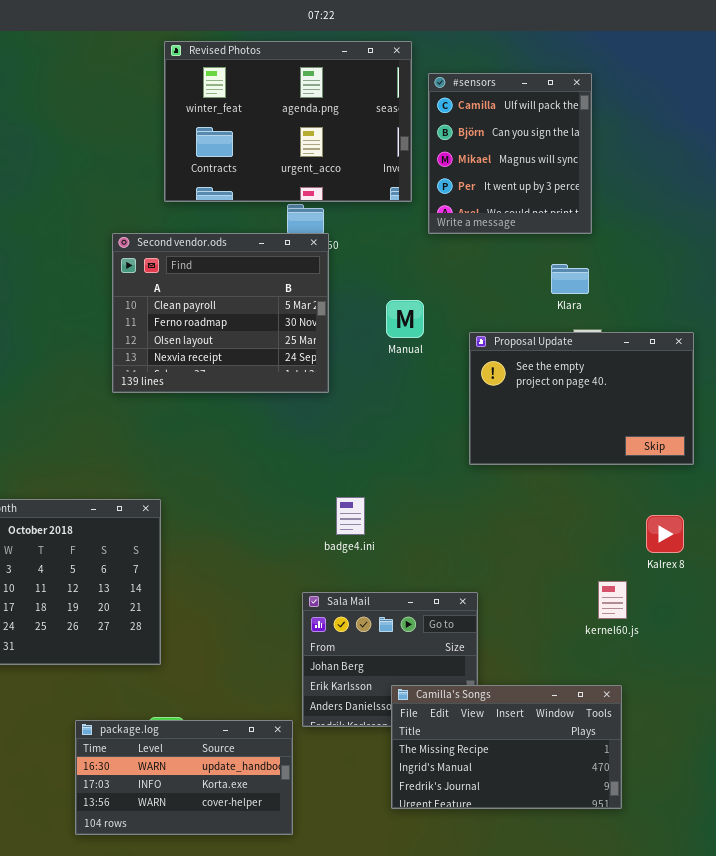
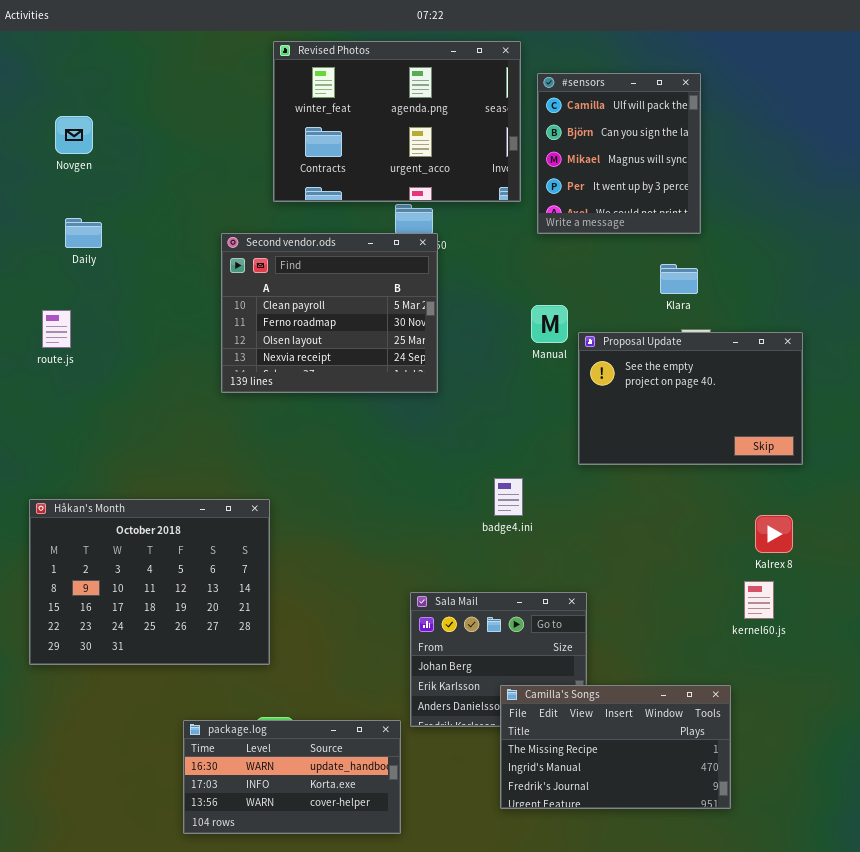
Manual: [386,300,424,338] -> [531,305,568,343], moved
badge4.ini: [336,497,365,535] -> [494,478,523,516], moved
kernel60.js: [598,581,627,619] -> [744,581,774,619], moved

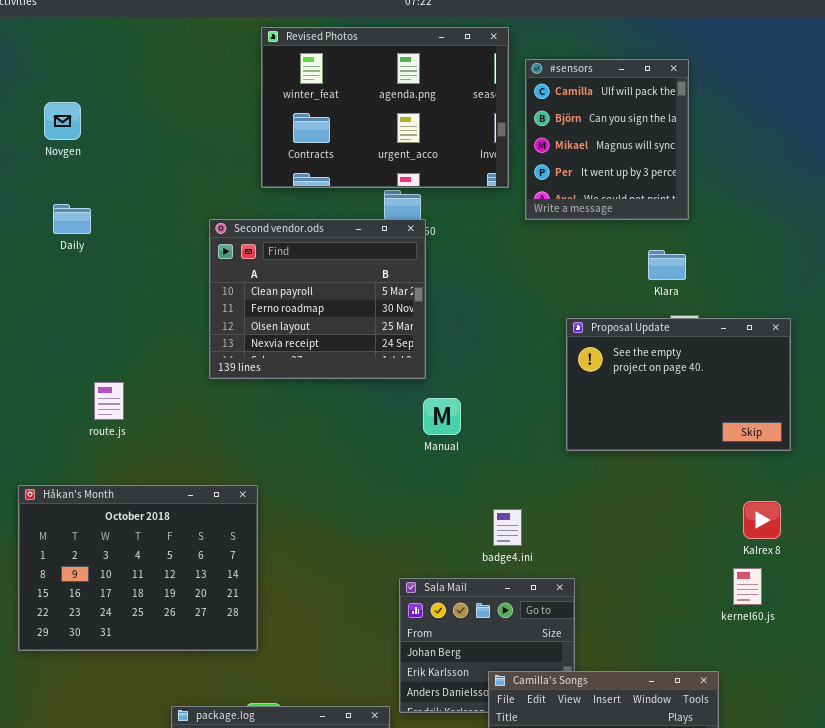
Manual: [531,305,568,343] -> [423,398,461,435], moved
route.js: [42,310,71,348] -> [94,382,124,420], moved
badge4.ini: [494,478,523,516] -> [493,509,522,546], moved

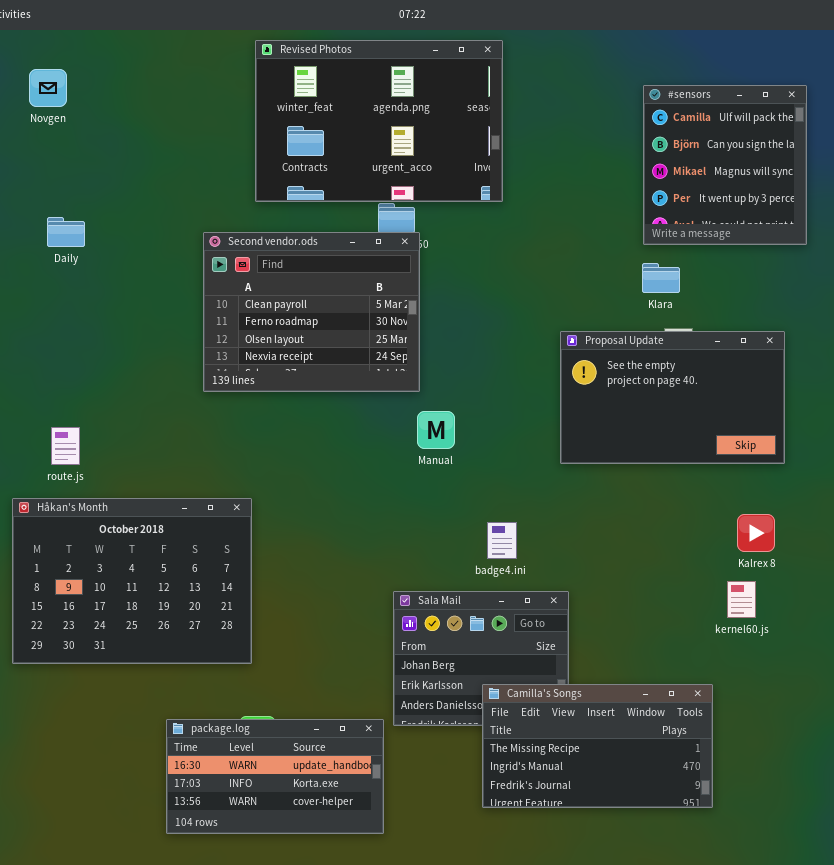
#sensors: [525,59,689,220] -> [643,85,807,245], moved
Novgen: [44,102,81,140] -> [29,69,67,107], moved
route.js: [94,382,124,420] -> [51,427,80,465], moved

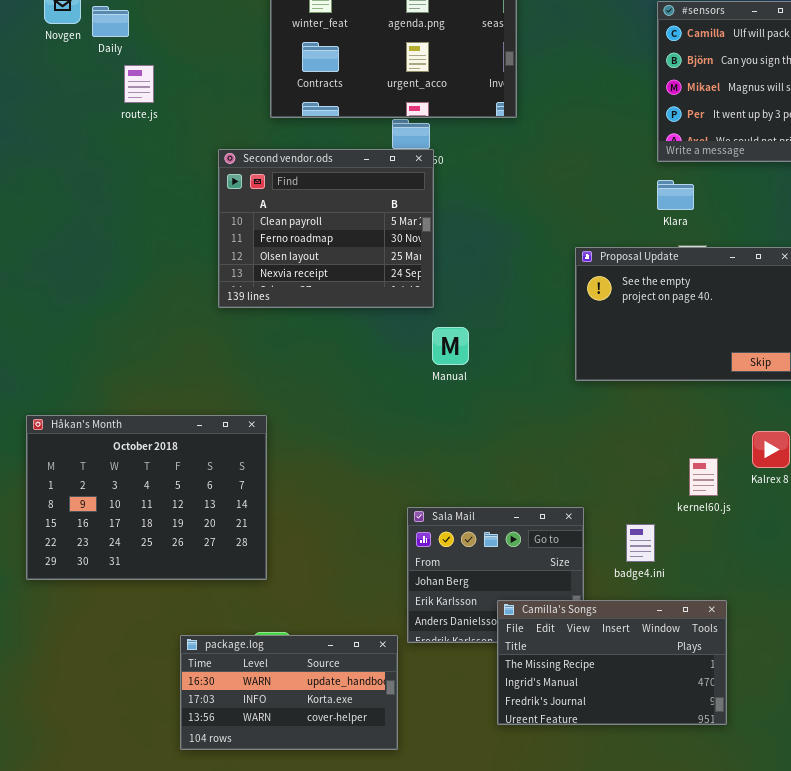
Daily: [47,217,85,247] -> [92,6,129,37], moved
route.js: [51,427,80,465] -> [124,65,154,103], moved
badge4.ini: [487,522,517,559] -> [626,524,655,562], moved
kernel60.js: [727,581,756,618] -> [689,458,718,496], moved

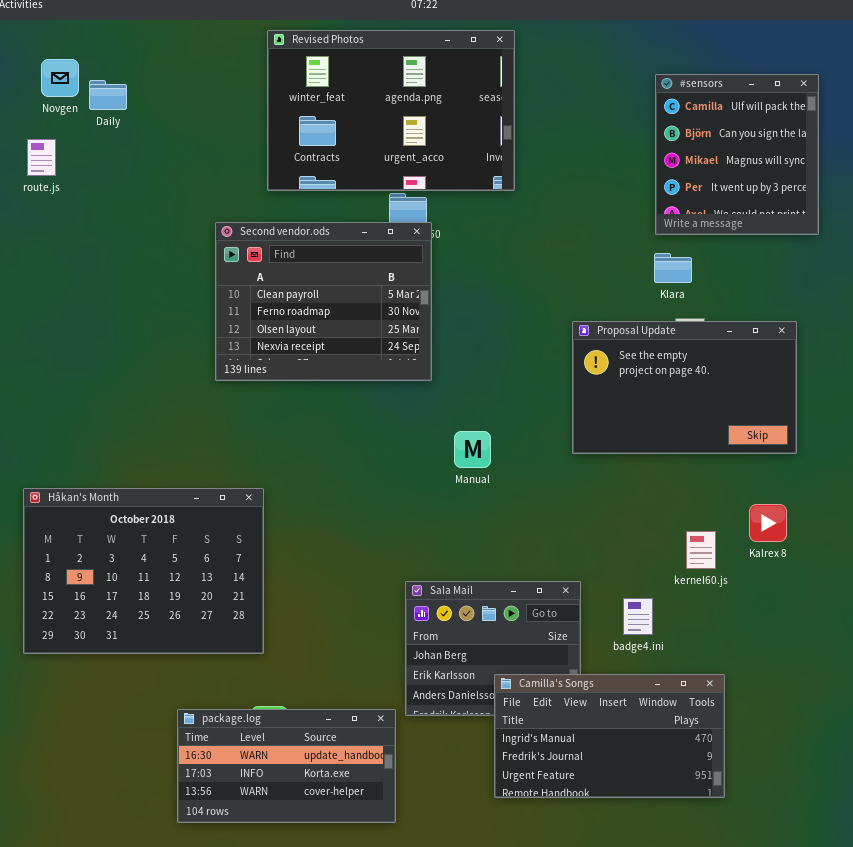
route.js: [124,65,154,103] -> [27,139,56,176], moved
Manual: [432,327,469,365] -> [454,431,491,468], moved
Camilla's Songs: [497,600,727,725] -> [494,674,725,798], scrolled down 1 row

